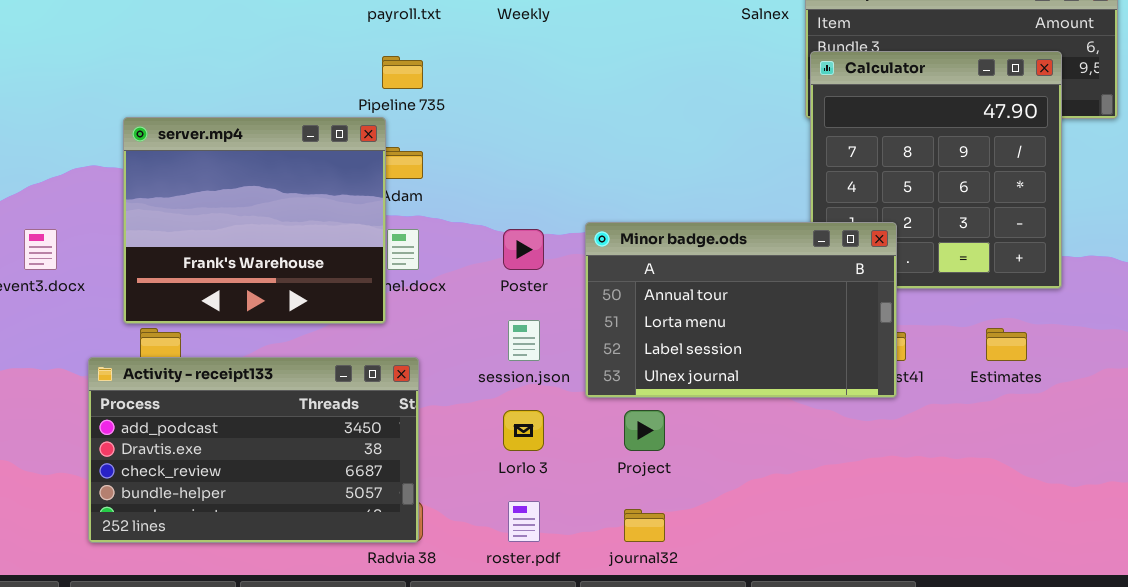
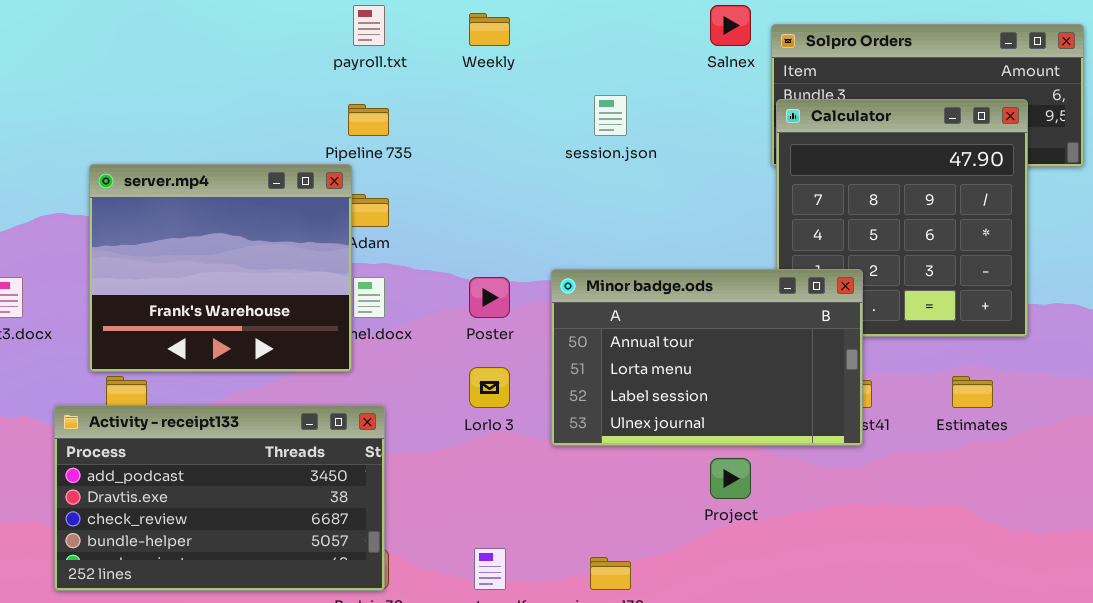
session.json: [508,320,540,361] -> [594,95,627,136], moved
Lorlo 3: [503,410,544,451] -> [469,367,510,408], moved
Project: [624,410,665,451] -> [710,458,751,499], moved

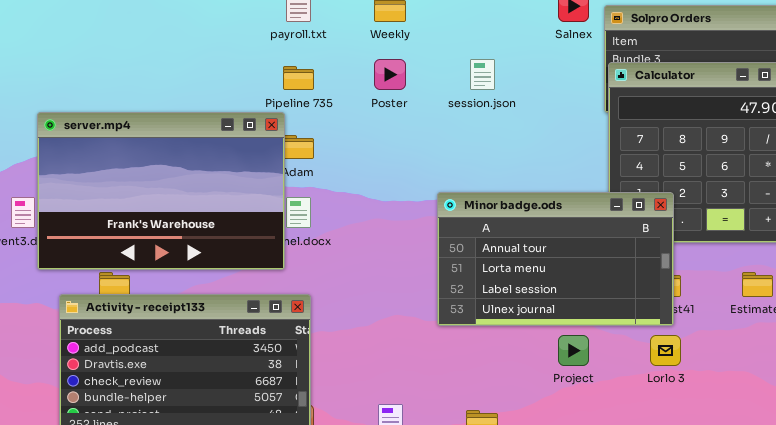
server.mp4: [89,164,352,372] -> [37,112,285,270], resized
Poster: [469,277,510,318] -> [374,59,406,90], moved
Lorlo 3: [469,367,510,408] -> [650,335,681,366], moved

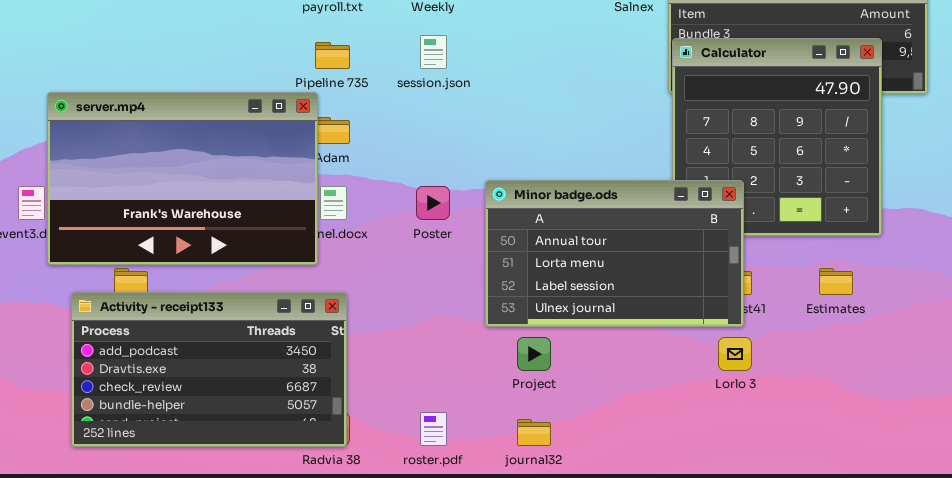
Poster: [374,59,406,90] -> [416,186,450,220], moved
session.json: [470,59,495,90] -> [420,35,447,69], moved
Project: [558,335,589,366] -> [517,337,551,371], moved

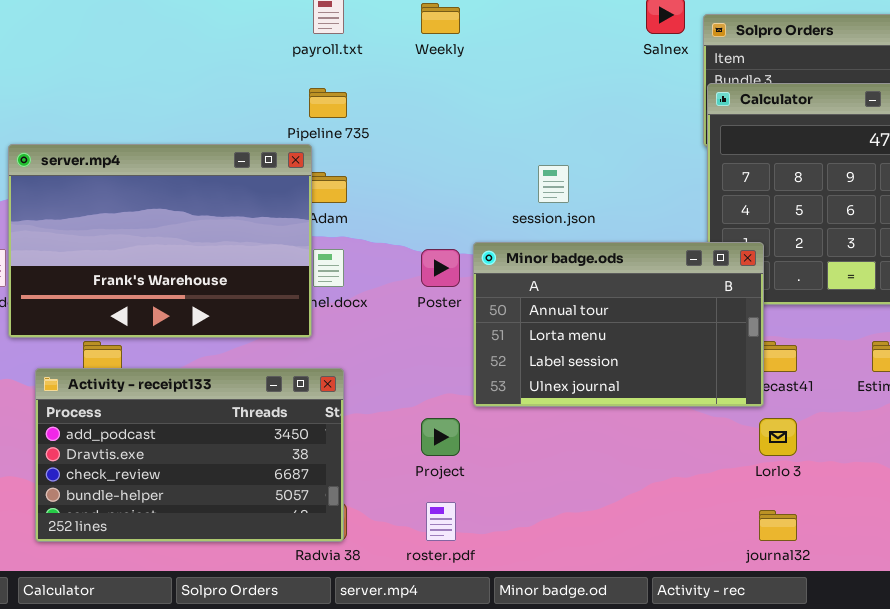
session.json: [420,35,447,69] -> [538,165,569,203], moved
Minor badge.ods: [485,180,744,327] -> [473,242,764,407], moved
Project: [517,337,551,371] -> [421,418,460,456], moved
journal32: [517,419,551,446] -> [759,510,797,541], moved

